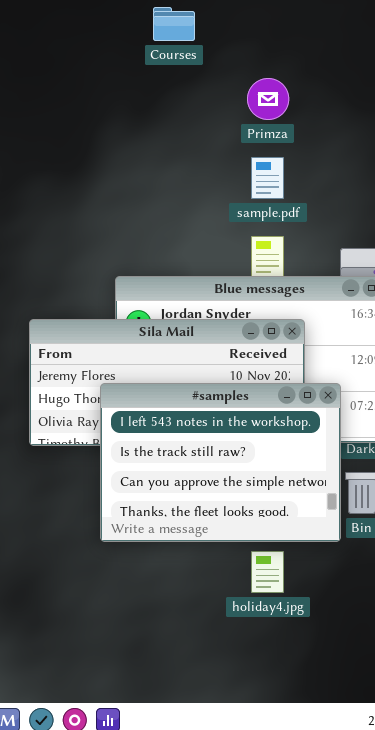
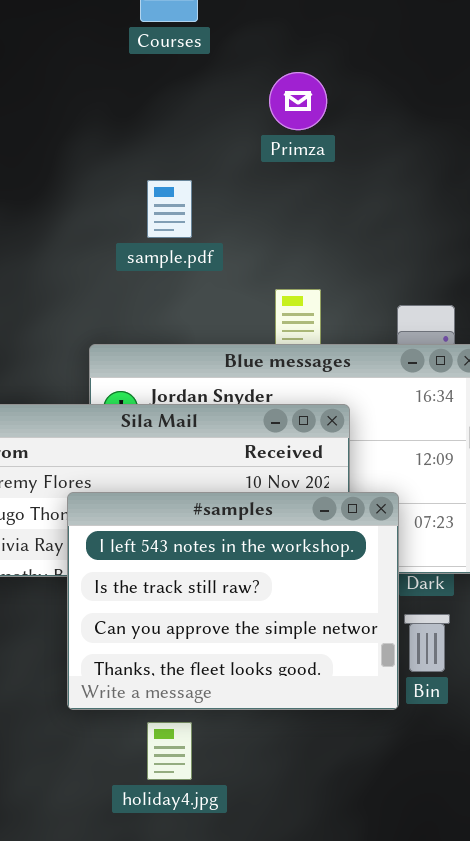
sample.pdf: [251,157,284,199] -> [147,180,192,238], moved
holiday4.jpg: [251,551,284,593] -> [147,722,192,780], moved

